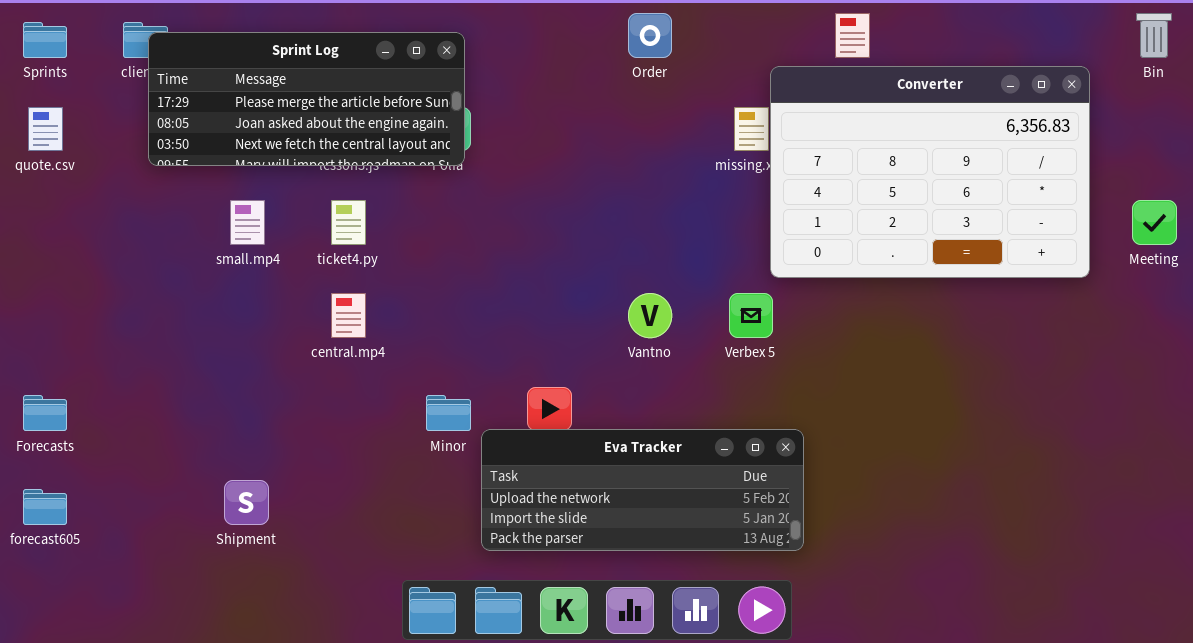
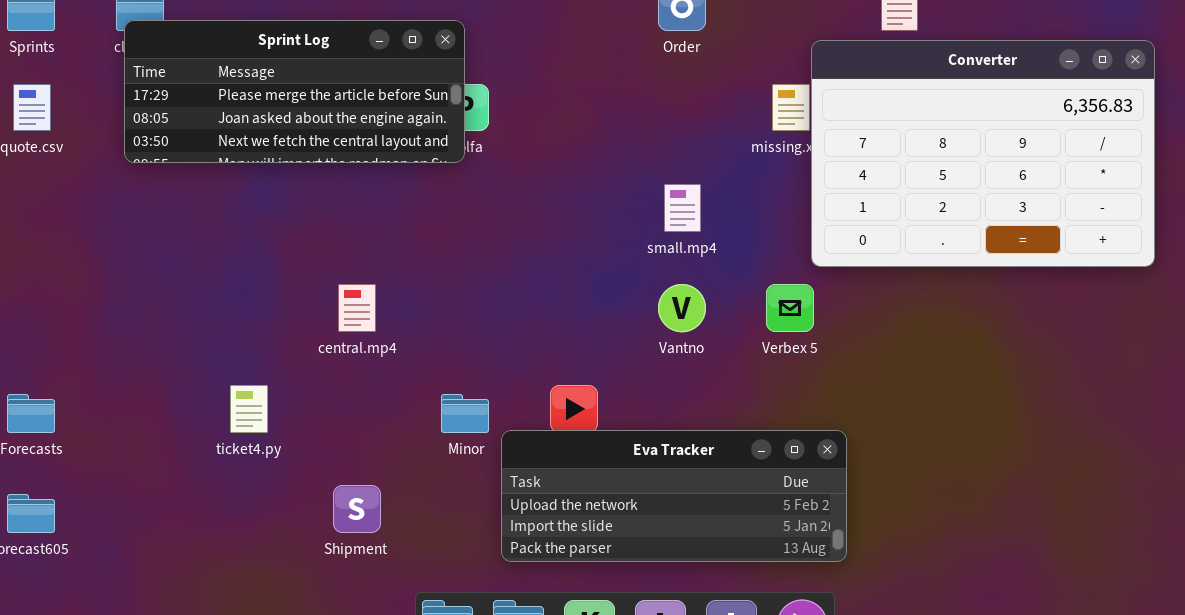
Sprint Log: [148,32,465,166] -> [124,20,465,163], moved
small.mp4: [230,200,265,245] -> [664,184,701,232], moved
ticket4.py: [331,200,366,245] -> [230,385,268,433], moved
Shipment: [224,480,269,525] -> [333,485,381,533], moved

